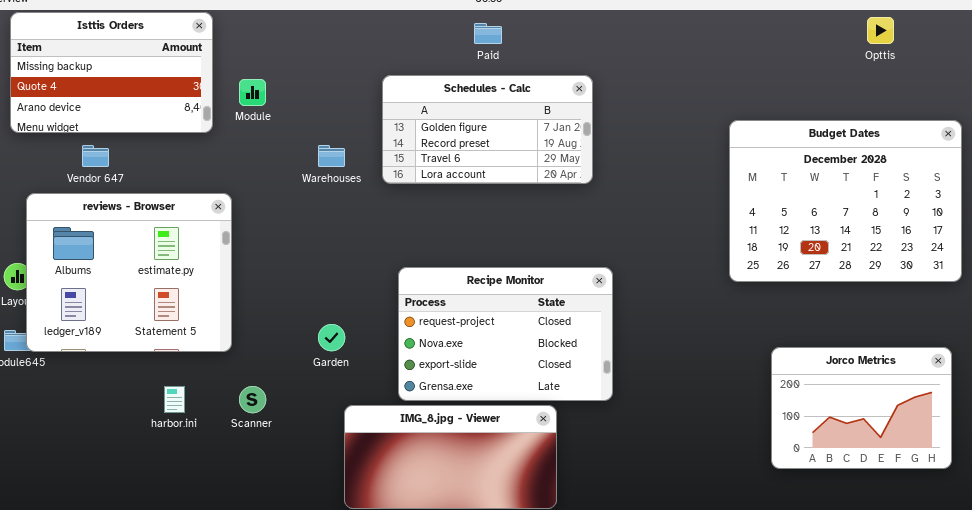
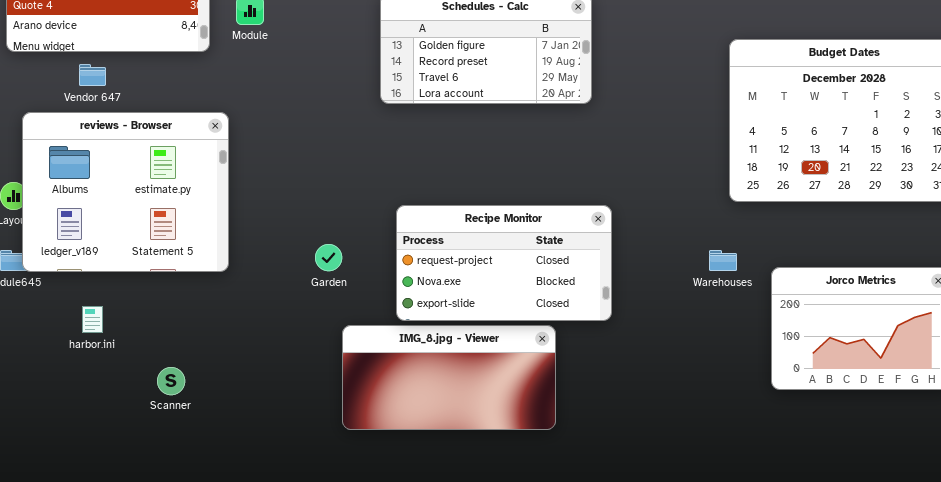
Warehouses: [318,145,345,167] -> [709,250,737,271], moved
Recipe Monitor: [398,267,613,401] -> [396,205,612,321], resized
harbor.ini: [164,386,185,413] -> [82,306,103,333], moved
Scanner: [239,386,266,413] -> [157,367,185,395], moved

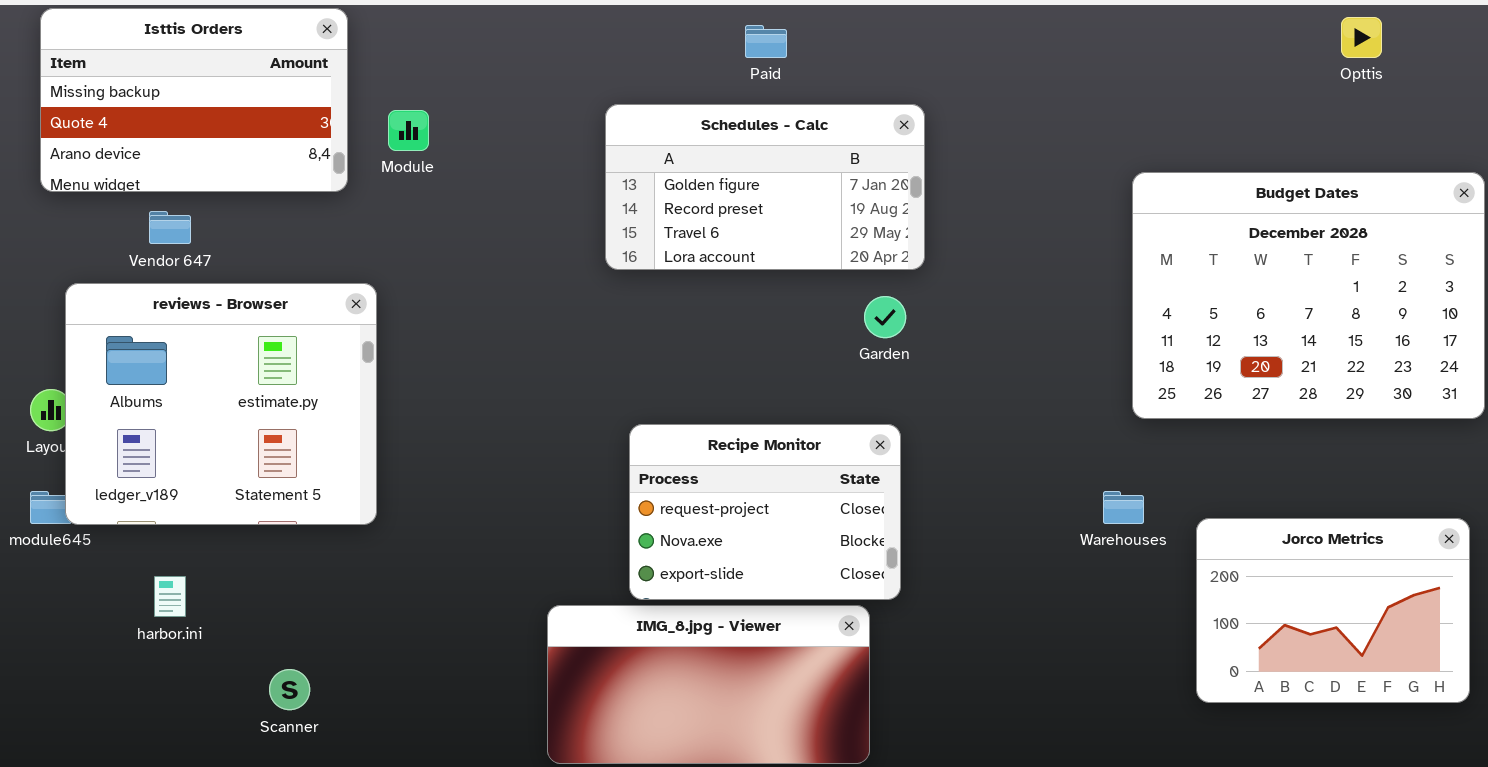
Recipe Monitor: [396,205,612,321] -> [629,424,901,600], resized
Garden: [315,244,342,271] -> [864,296,906,338], moved

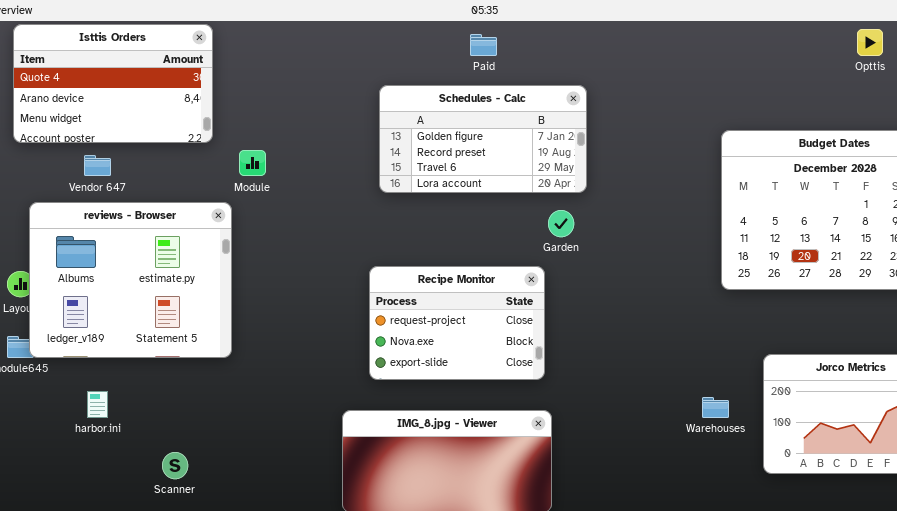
Isttis Orders: [40,8,348,192] -> [13,24,213,143], scrolled down 1 row
Module: [388,110,429,151] -> [239,150,266,176], moved
Recipe Monitor: [629,424,901,600] -> [369,266,545,380], moved
Warehouses: [1103,491,1144,524] -> [702,397,729,418], moved

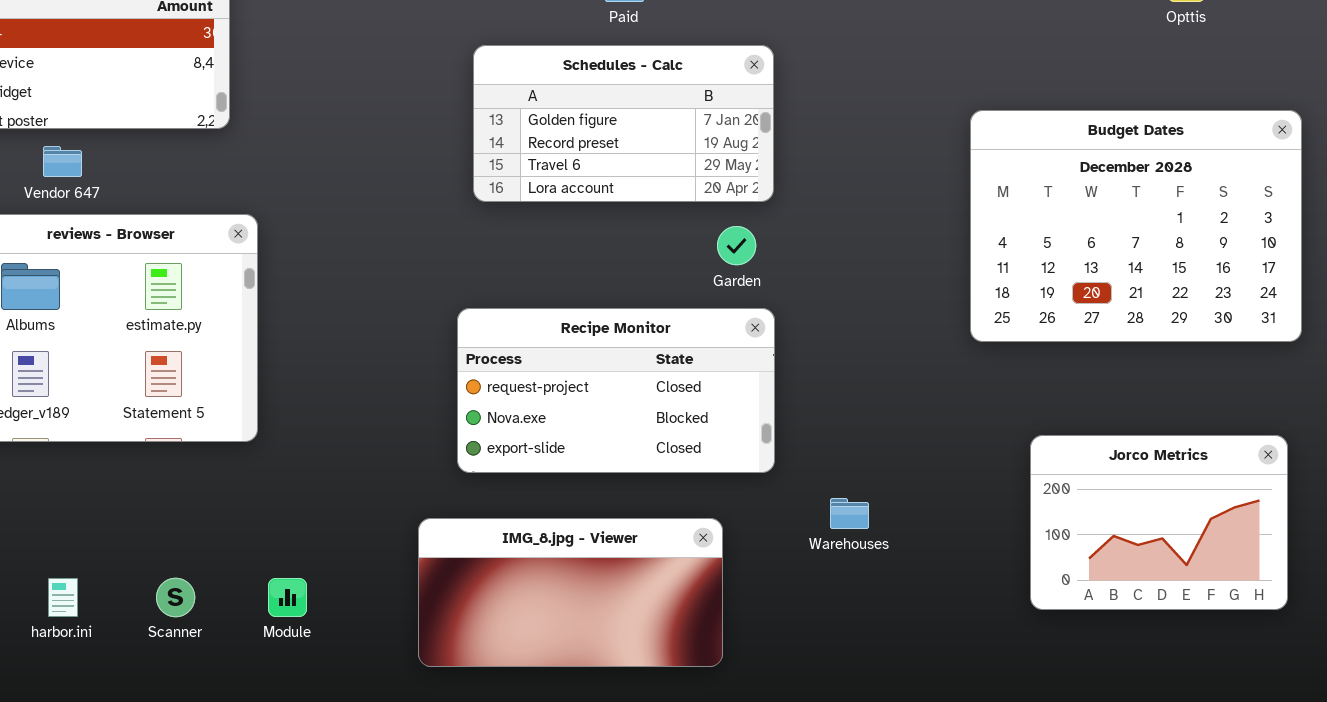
Module: [239,150,266,176] -> [268,578,307,617], moved
Recipe Monitor: [369,266,545,380] -> [457,308,775,473], resized
harbor.ini: [87,391,108,418] -> [48,578,78,617], moved
Warehouses: [702,397,729,418] -> [830,498,869,529], moved

